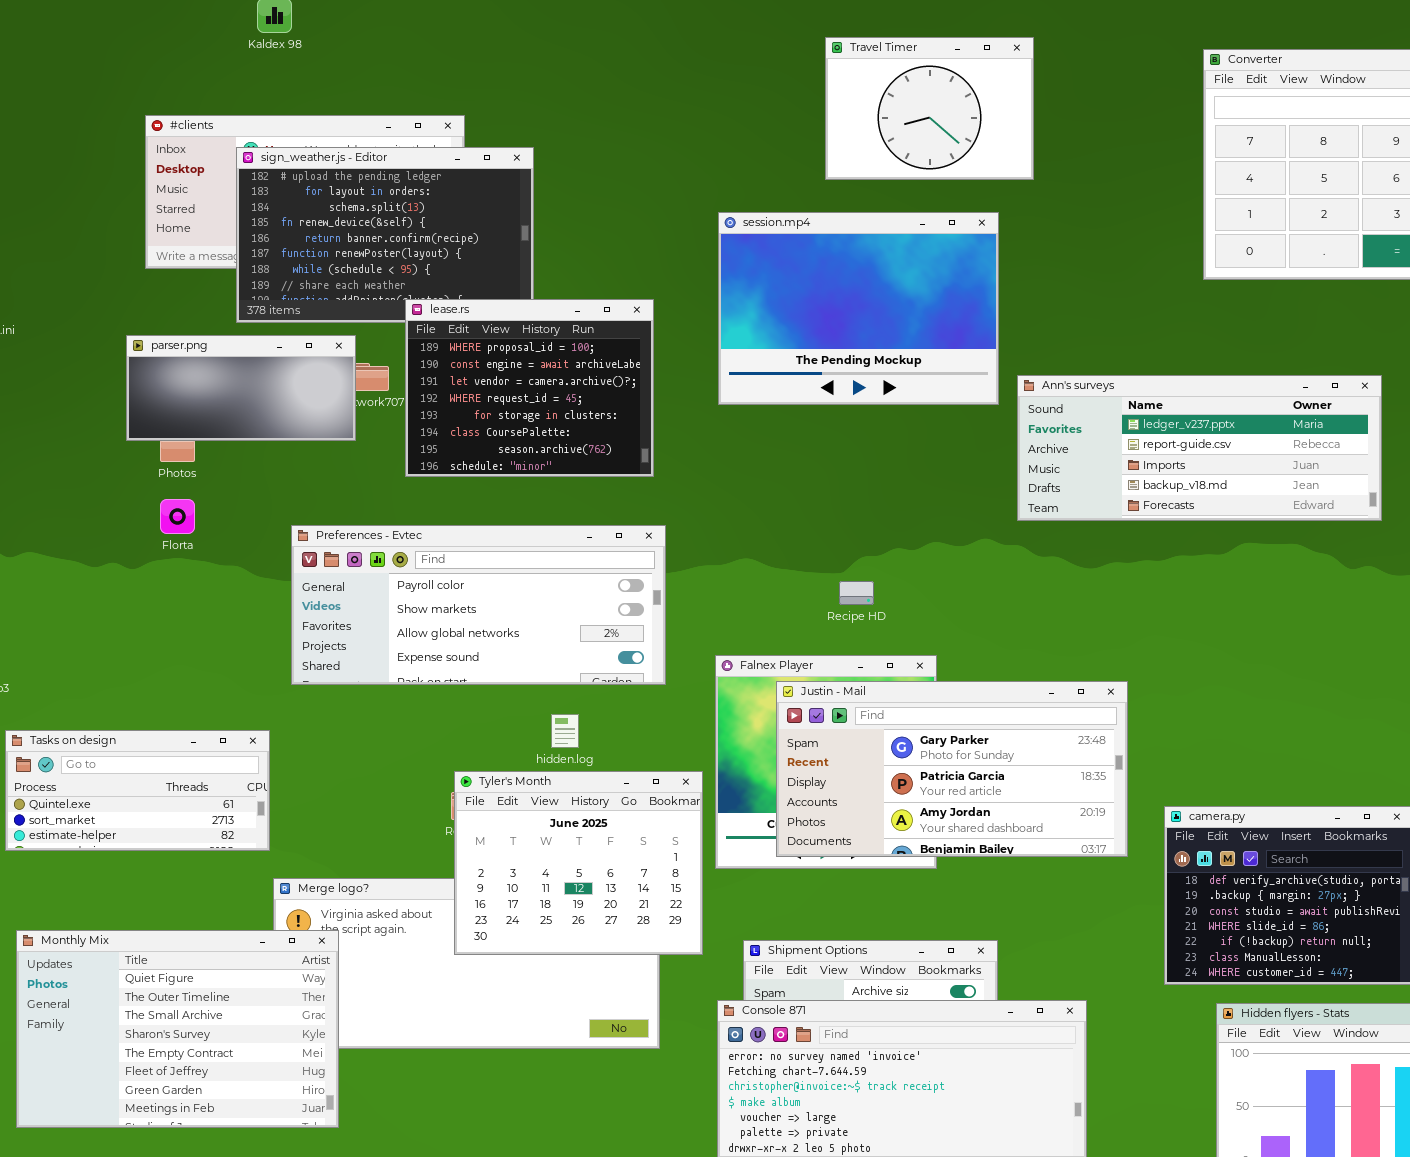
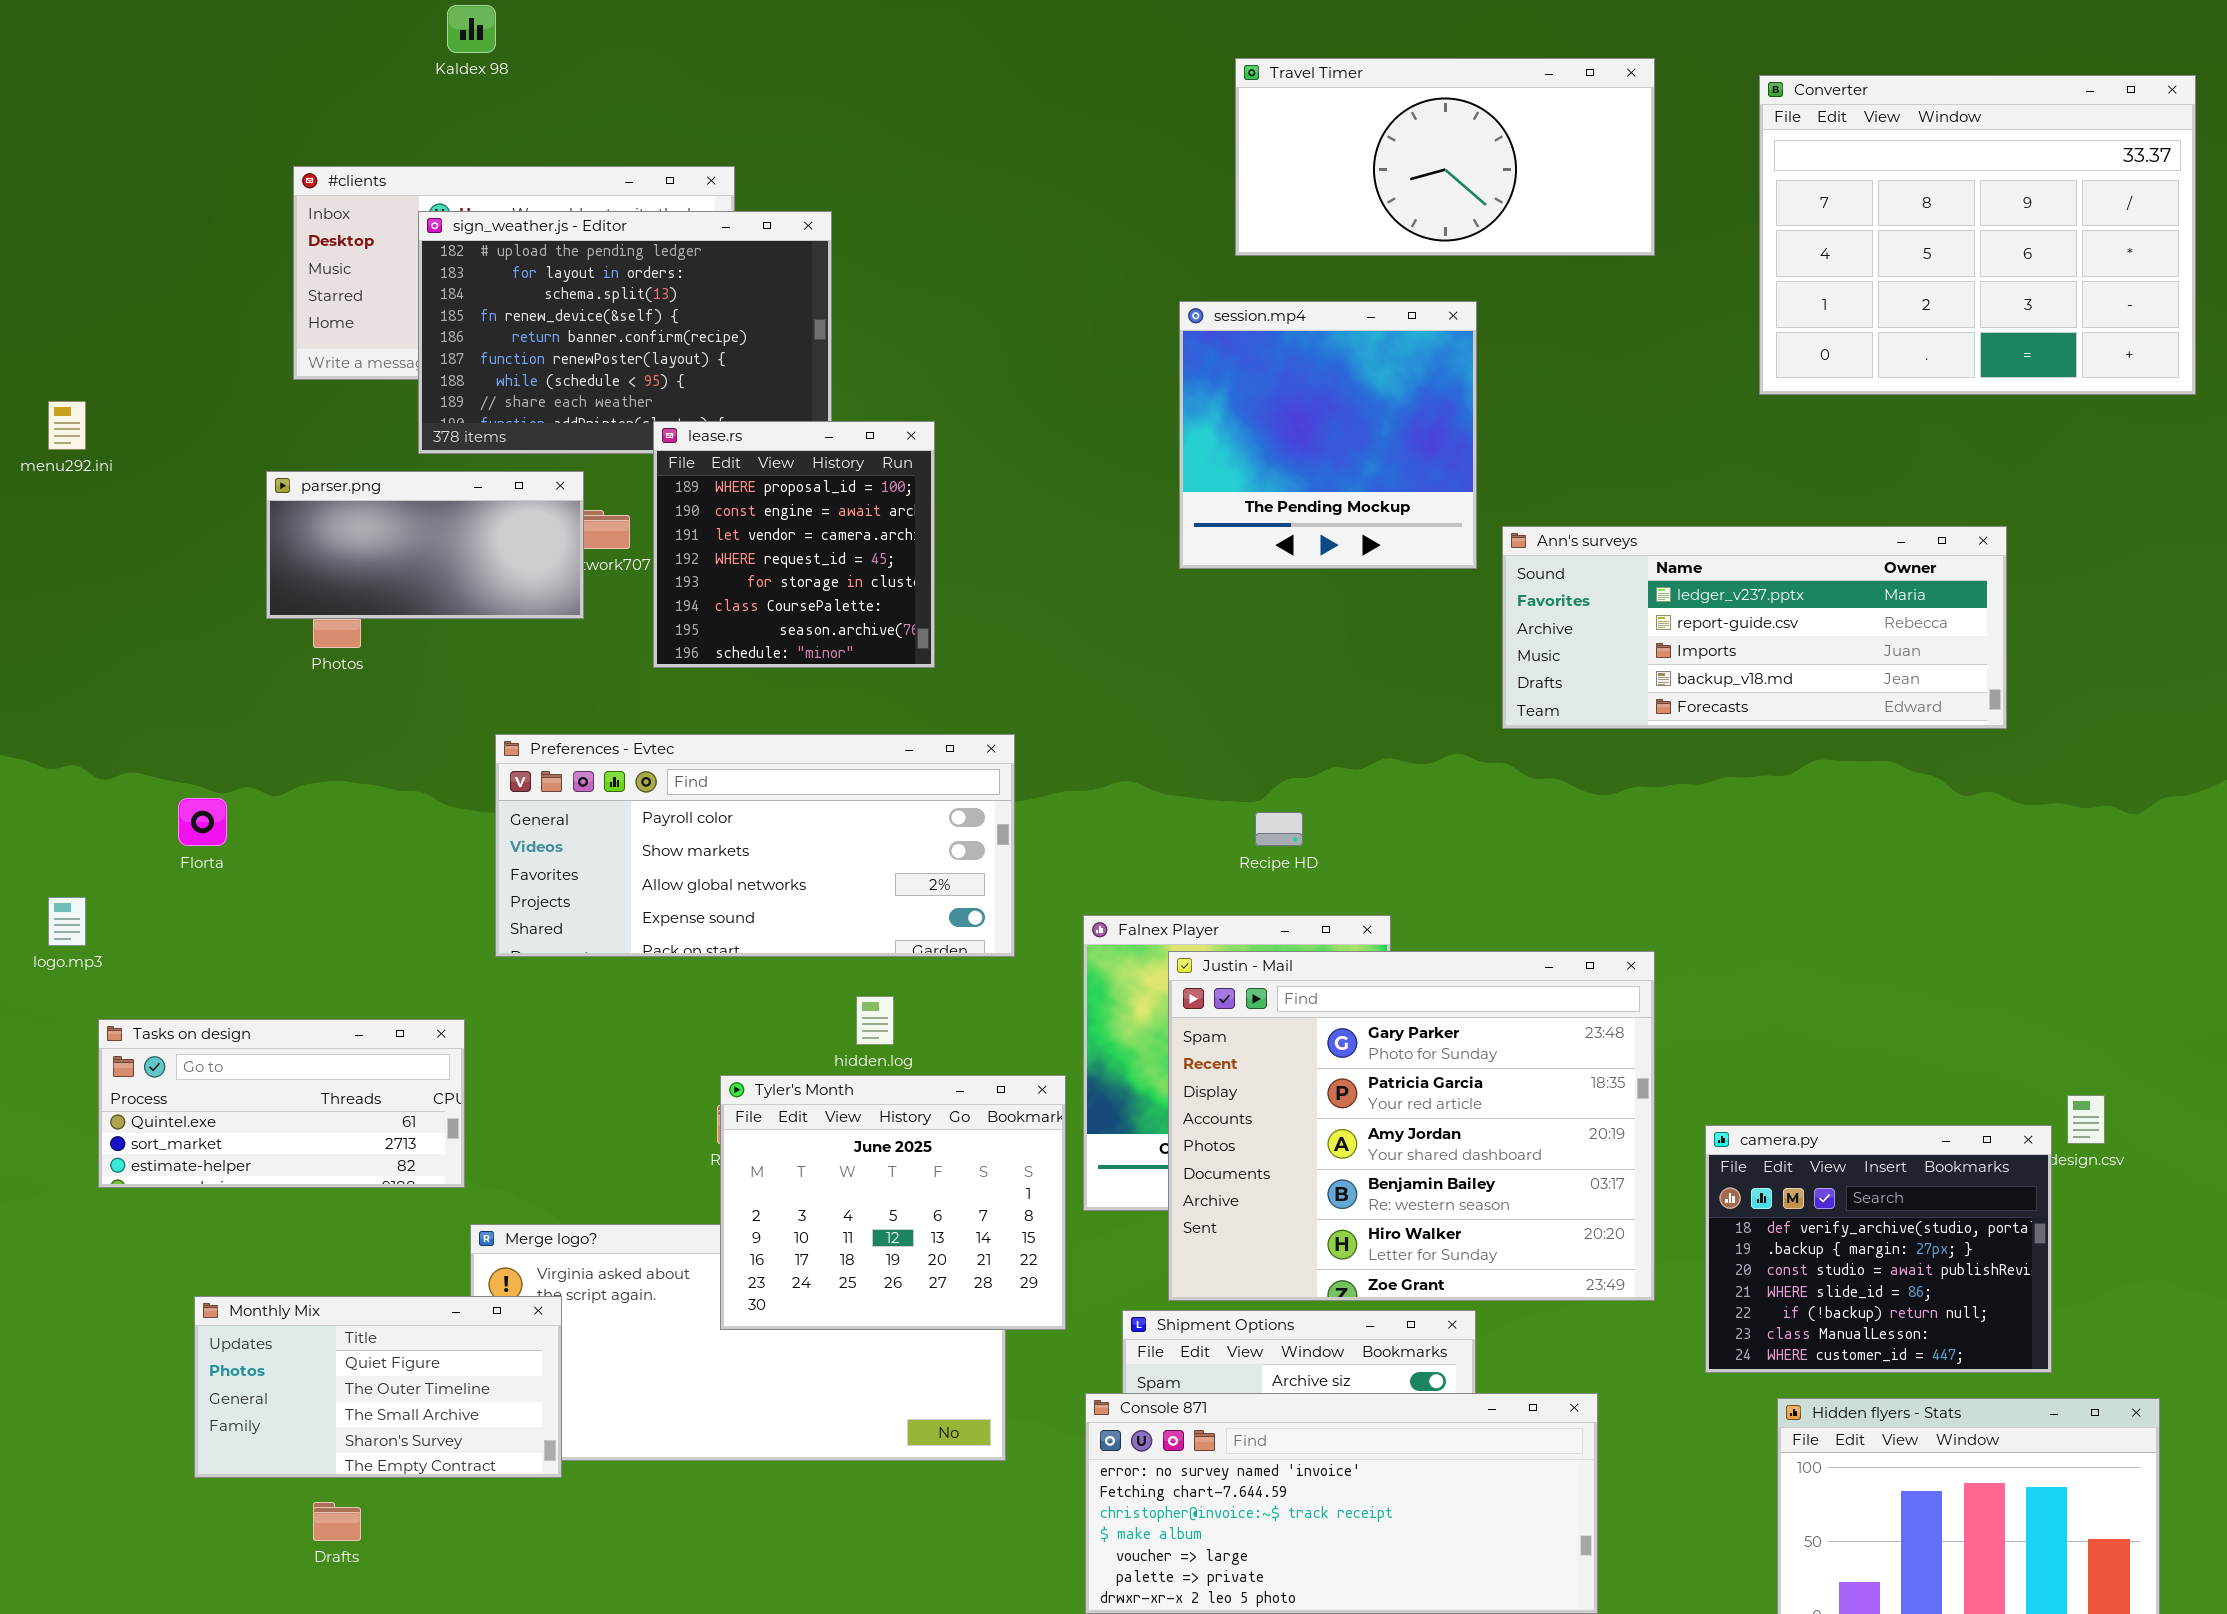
Travel Timer: [825,37,1034,180] -> [1235,58,1655,256], resized
session.mp4: [718,212,999,405] -> [1179,301,1477,569], resized
lease.rs: [405,299,654,477] -> [653,421,935,668], resized
Florta: [160,499,195,534] -> [178,798,227,846], moved
Justin - Mail: [776,681,1128,857] -> [1168,951,1655,1301], resized
Monthly Mix: [16,930,339,1128] -> [194,1296,562,1478], resized

